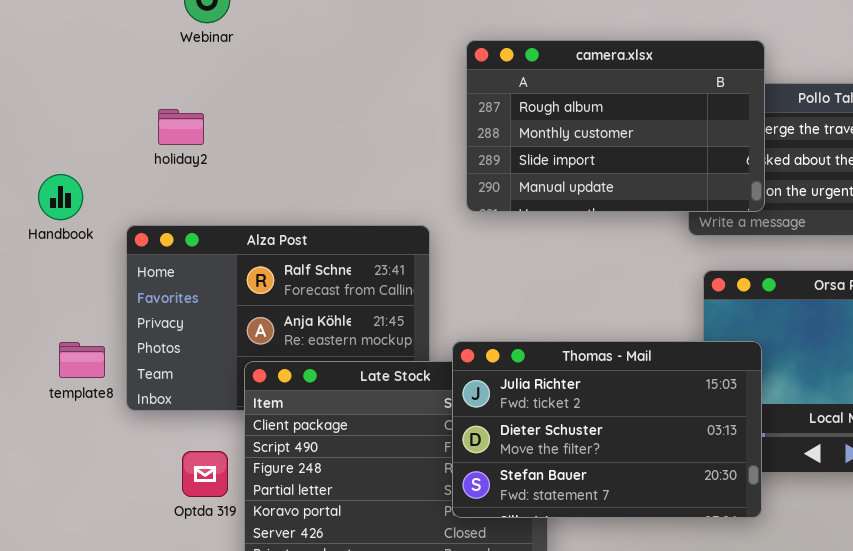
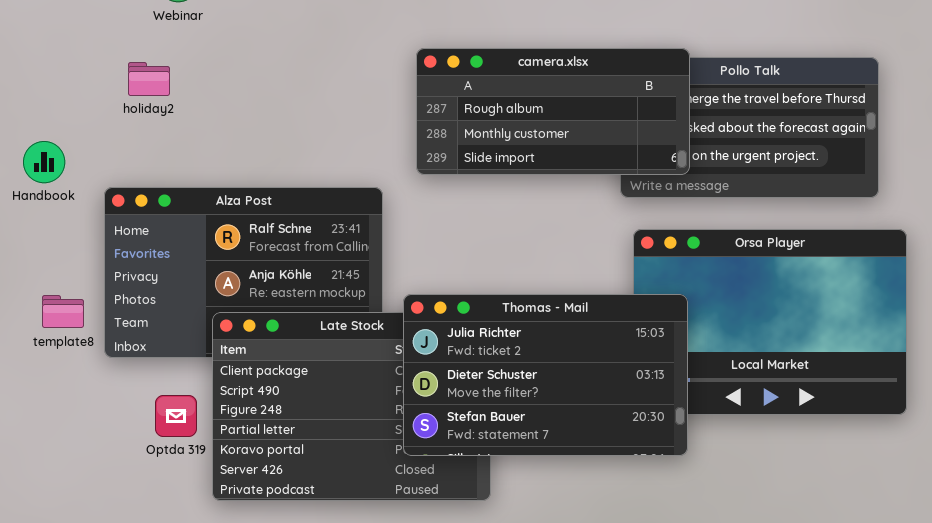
camera.xlsx: [466,40,765,212] -> [416,48,690,175], resized
holiday2: [158,109,204,145] -> [128,62,170,96], moved

